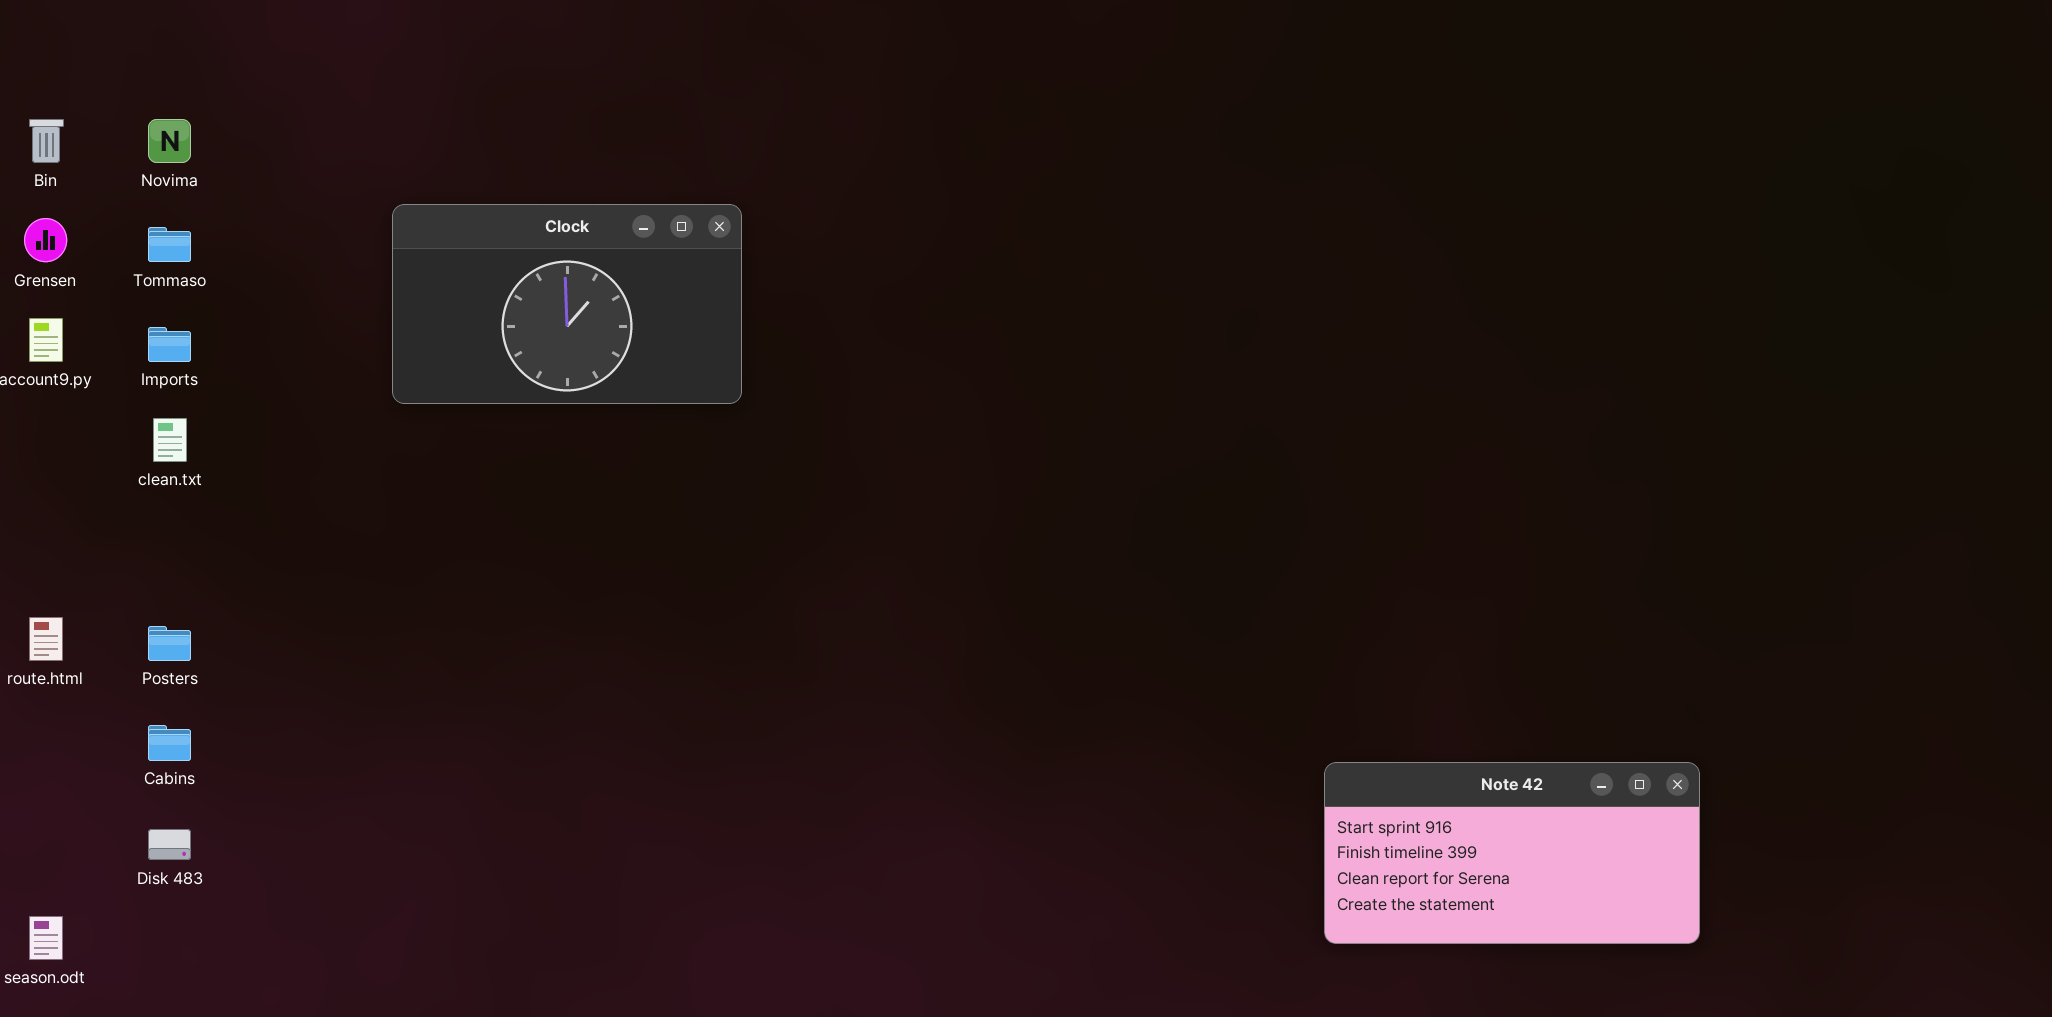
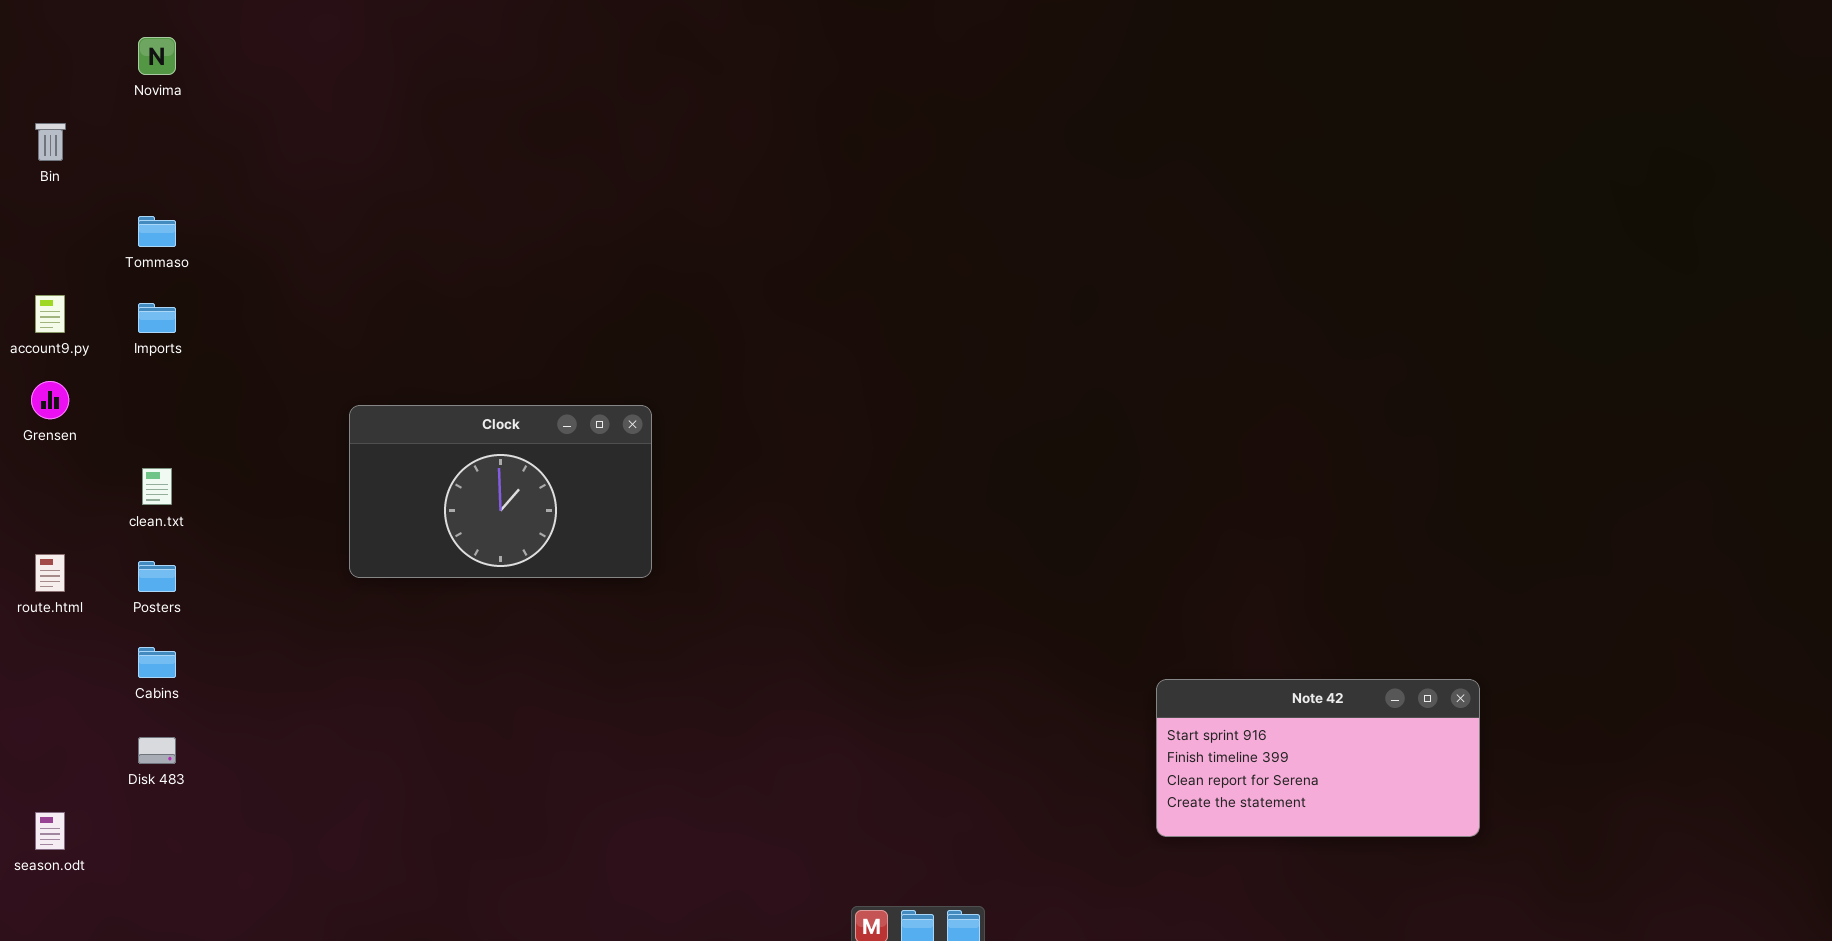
Novima: [148,119,191,163] -> [138,37,176,75], moved
Clock: [392,204,742,404] -> [349,405,652,578], moved
Grensen: [24,218,67,262] -> [31,381,69,419], moved
clean.txt: [153,418,187,462] -> [142,468,172,505], moved

